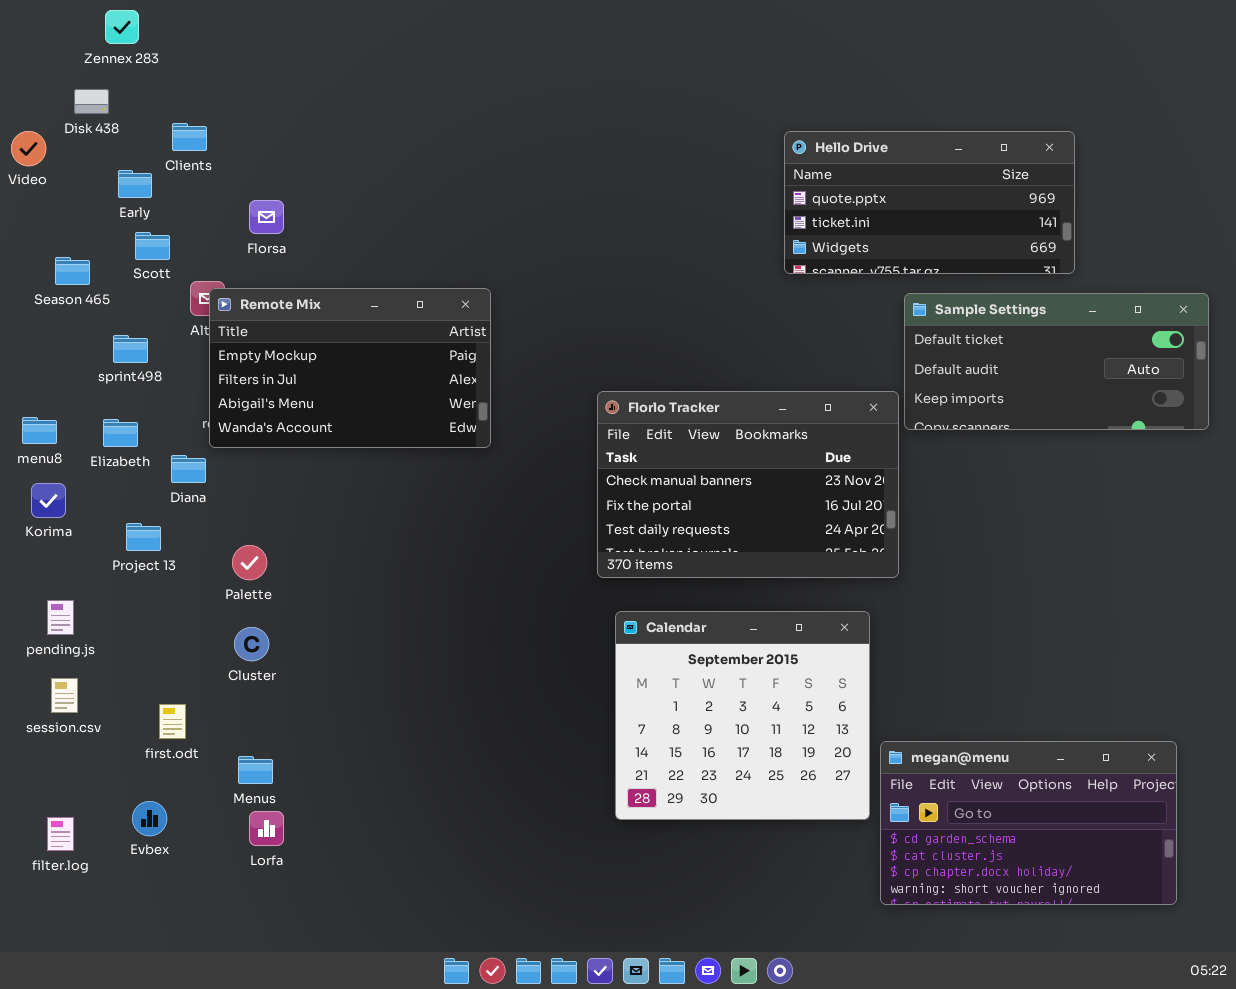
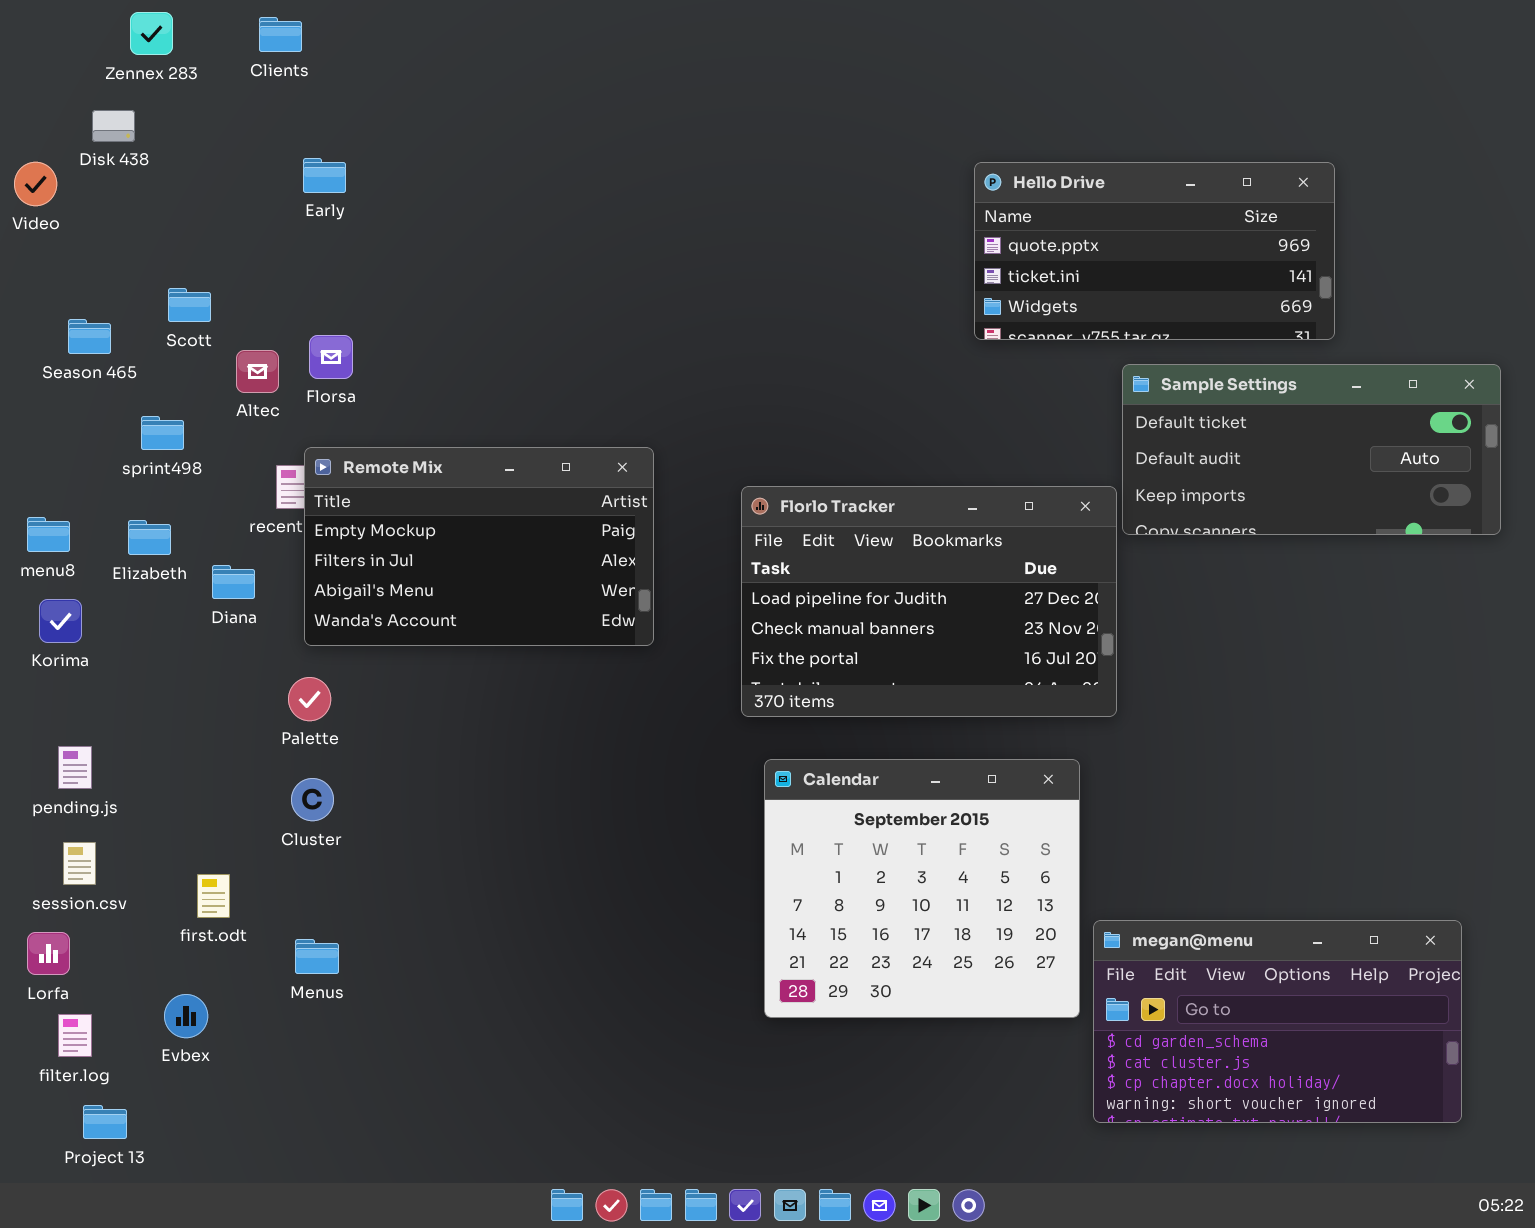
Clients: [172,123,207,151] -> [259,17,302,52], moved
Early: [118,170,152,198] -> [303,158,346,193], moved
Florsa: [249,200,284,234] -> [309,335,353,379], moved
Remote Mix: [209,288,491,448] -> [304,447,654,646], moved
Florlo Tracker: [597,391,899,578] -> [741,486,1117,717], scrolled up 1 row
Project 13: [126,523,161,551] -> [83,1105,127,1139], moved
Lorfa: [249,811,284,846] -> [27,932,70,975], moved

